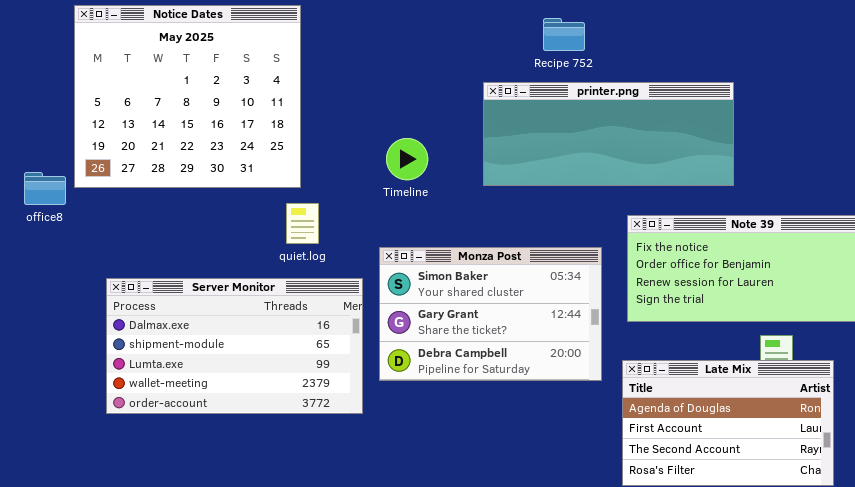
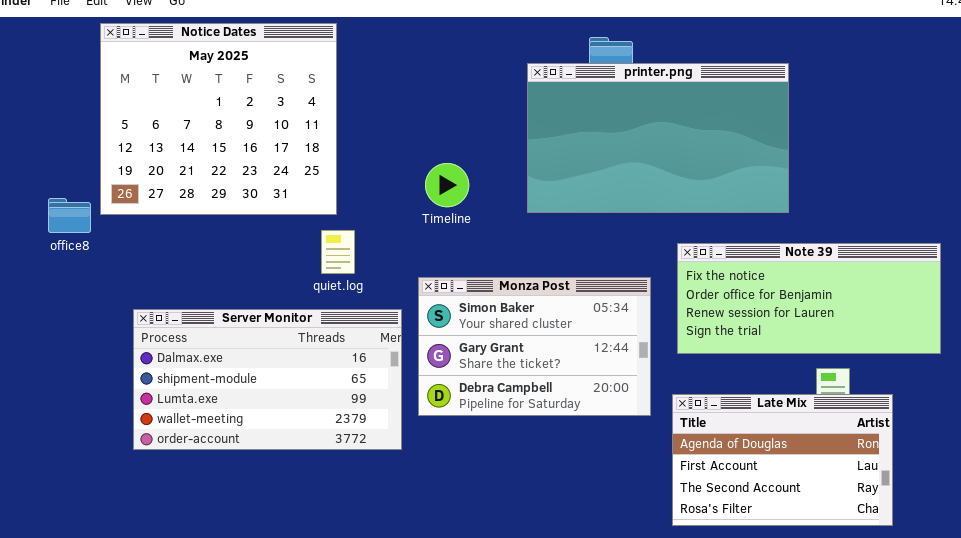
printer.png: [483,82,734,186] -> [527,63,789,213], resized

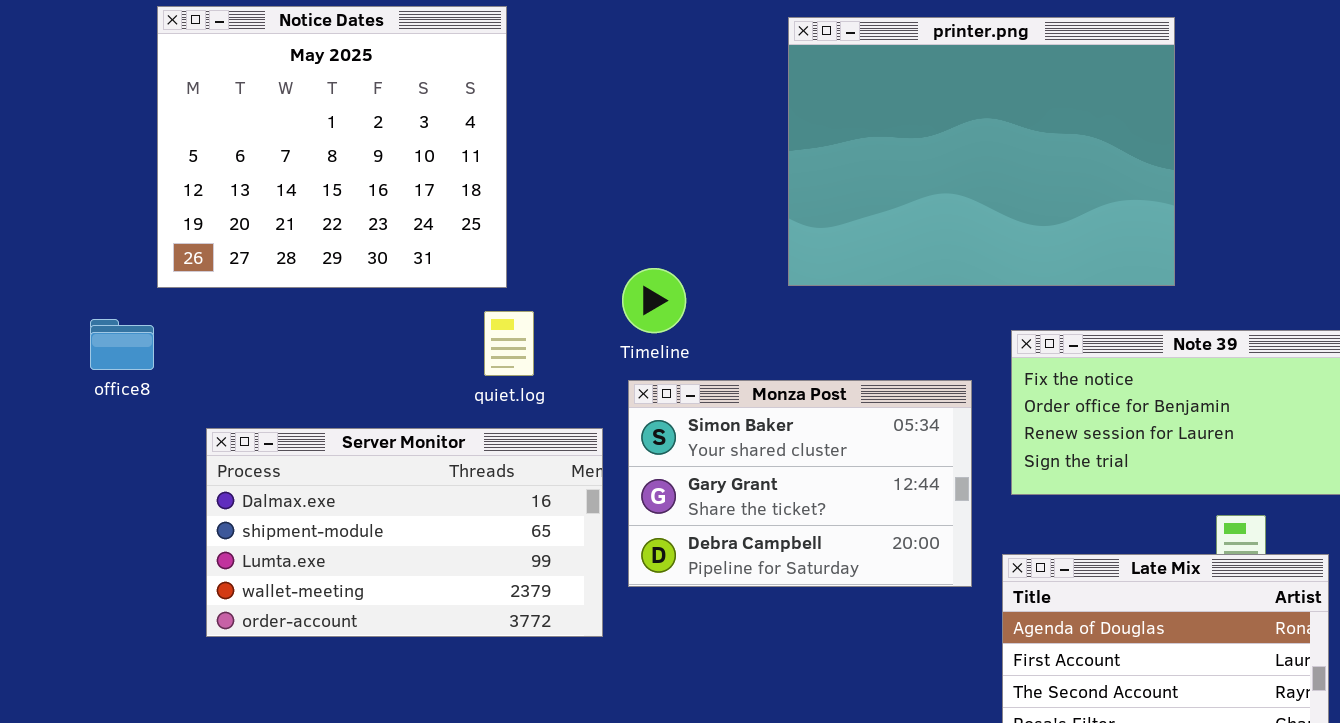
printer.png: [527,63,789,213] -> [788,17,1175,286], resized
Timeline: [425,163,469,207] -> [622,268,686,333], moved
office8: [48,198,91,233] -> [90,319,154,370], moved

